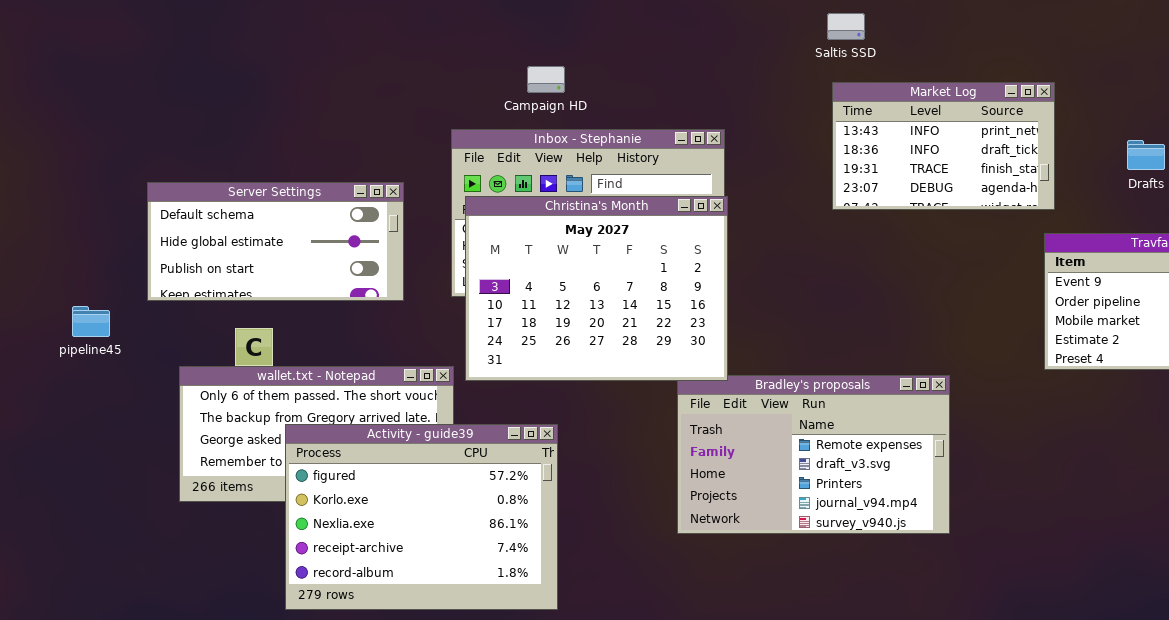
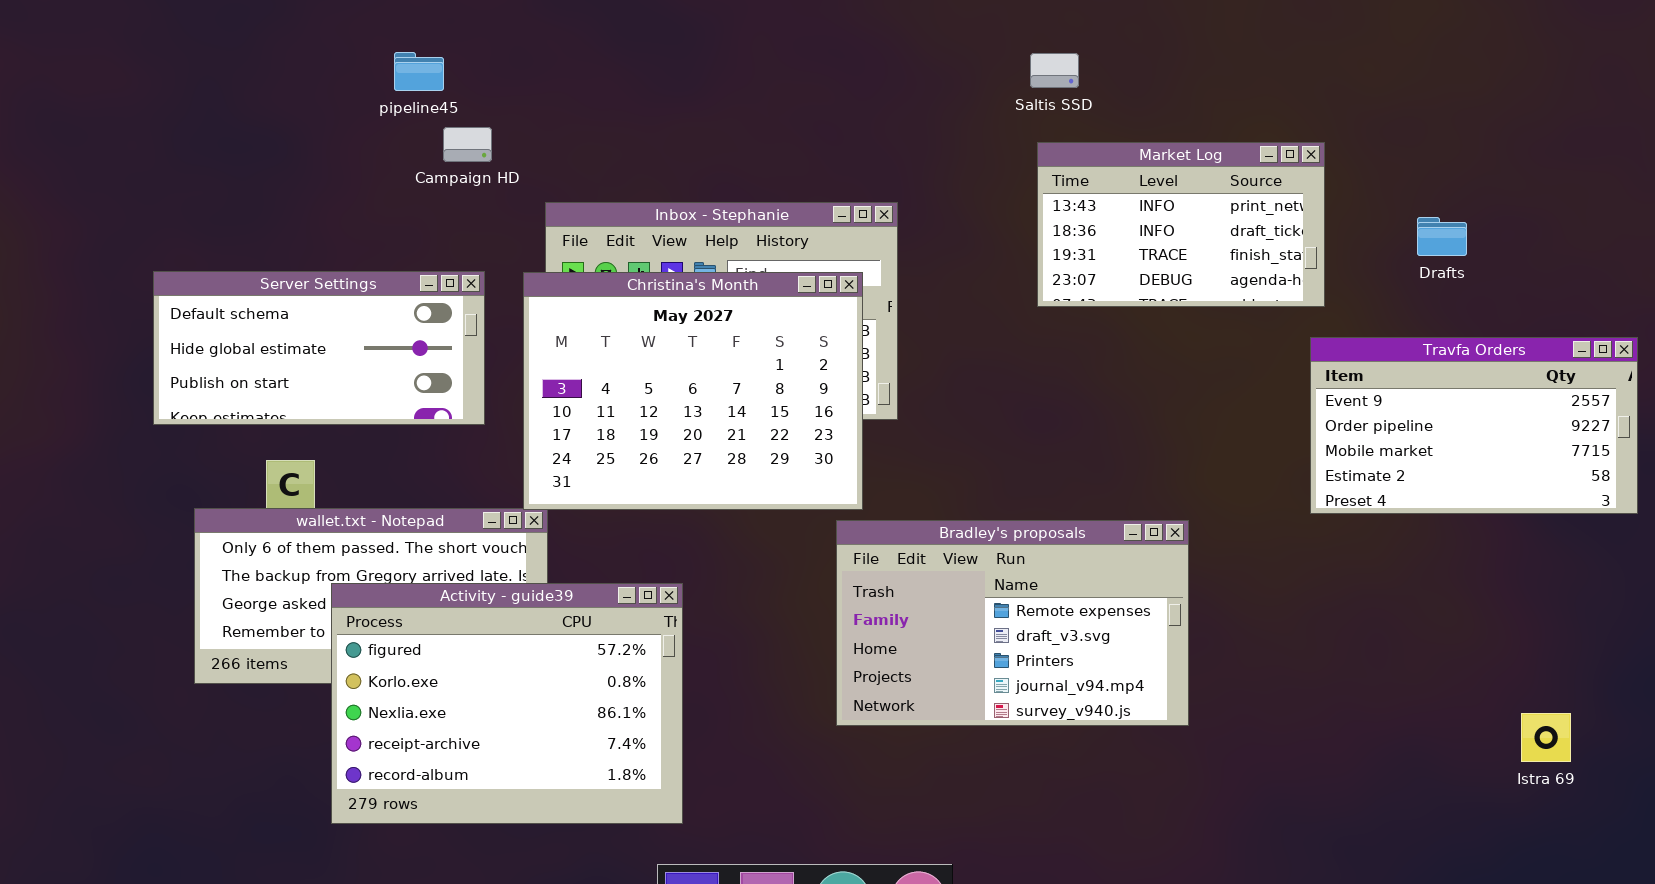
Campaign HD: [527,66,565,93] -> [443,127,492,162], moved
Christina's Month: [465,196,728,381] -> [523,272,863,510], moved
pipeline45: [72,306,110,337] -> [394,52,444,91], moved

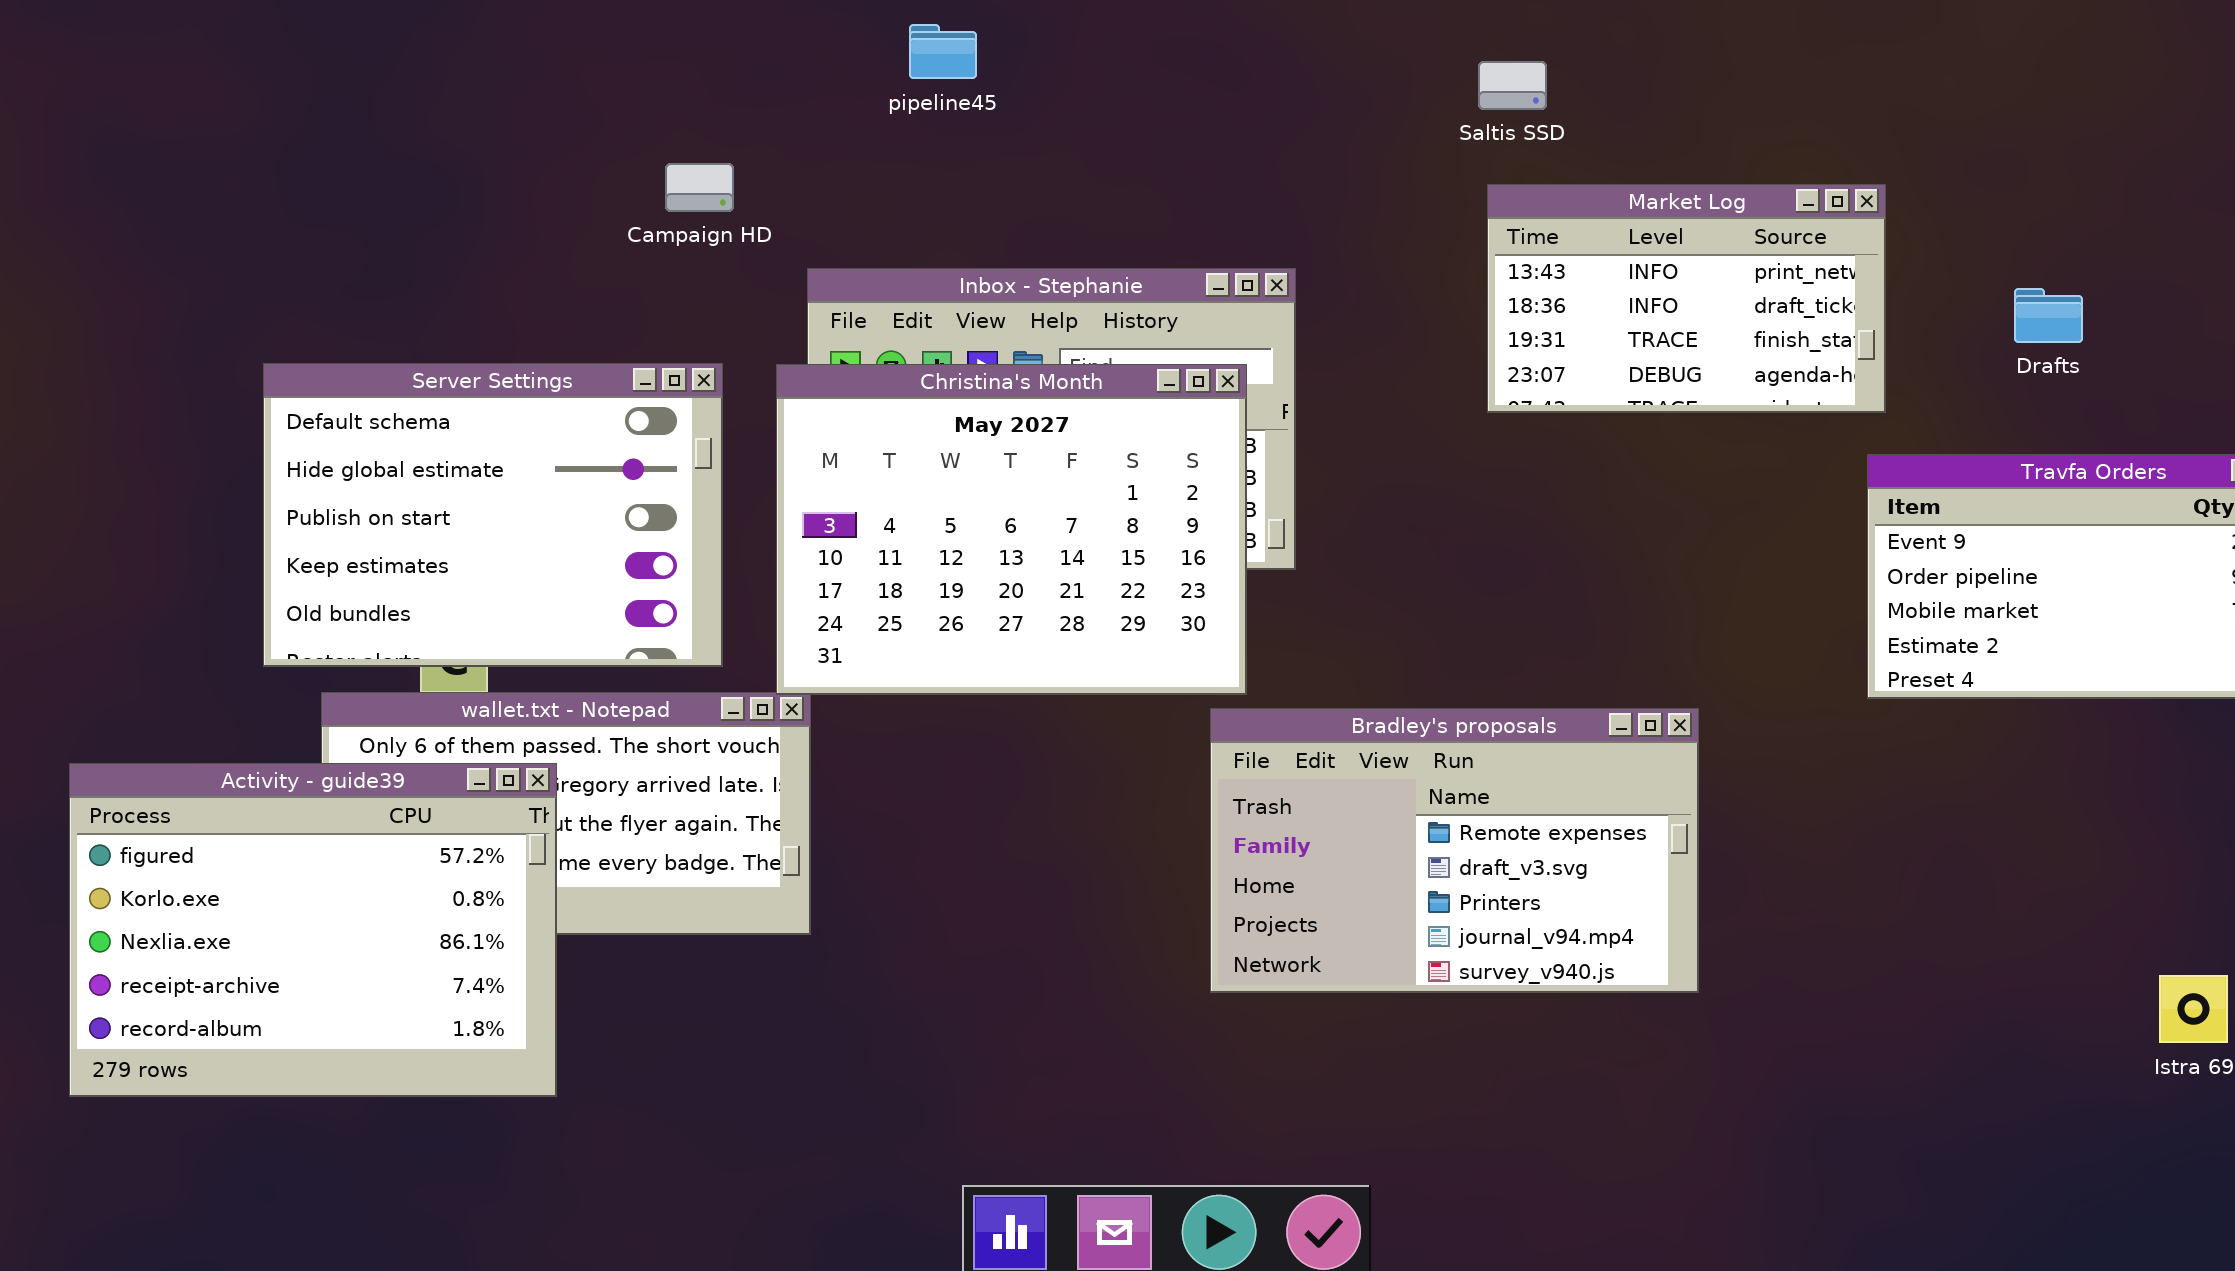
pipeline45: [394,52,444,91] -> [909,24,977,79], moved
Server Settings: [153,271,485,425] -> [263,363,723,667], resized
Activity - guide39: [331,583,683,824] -> [69,763,557,1097], moved

